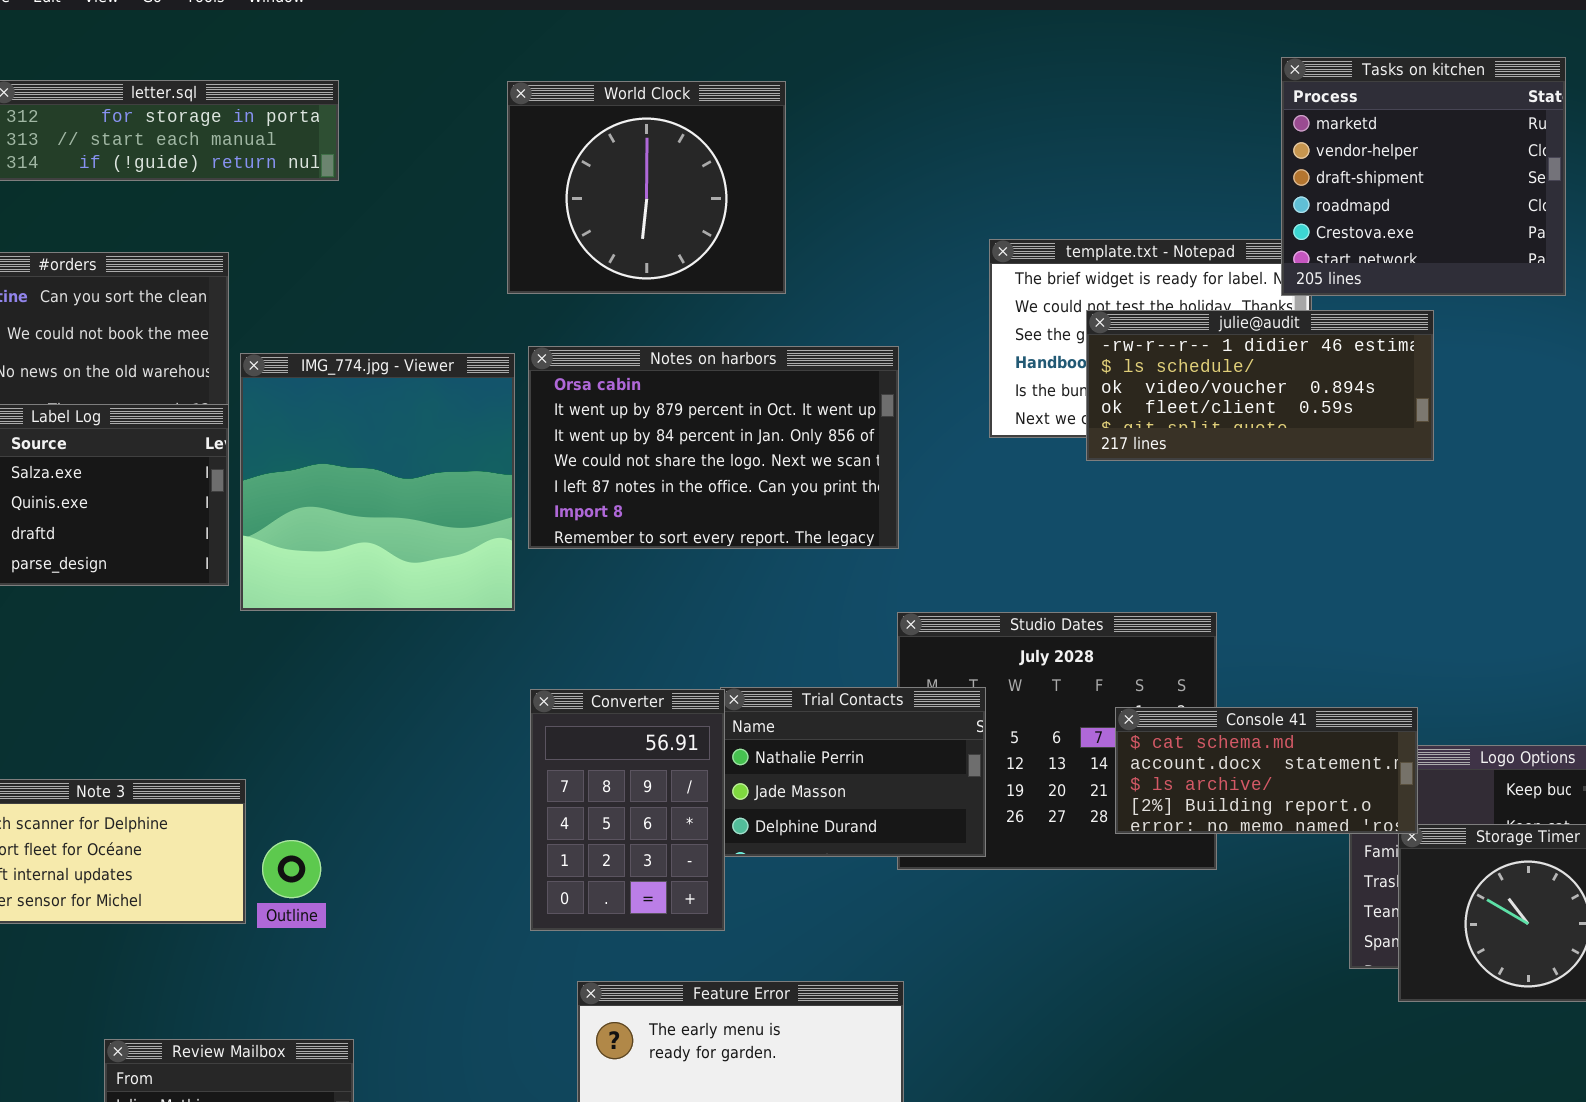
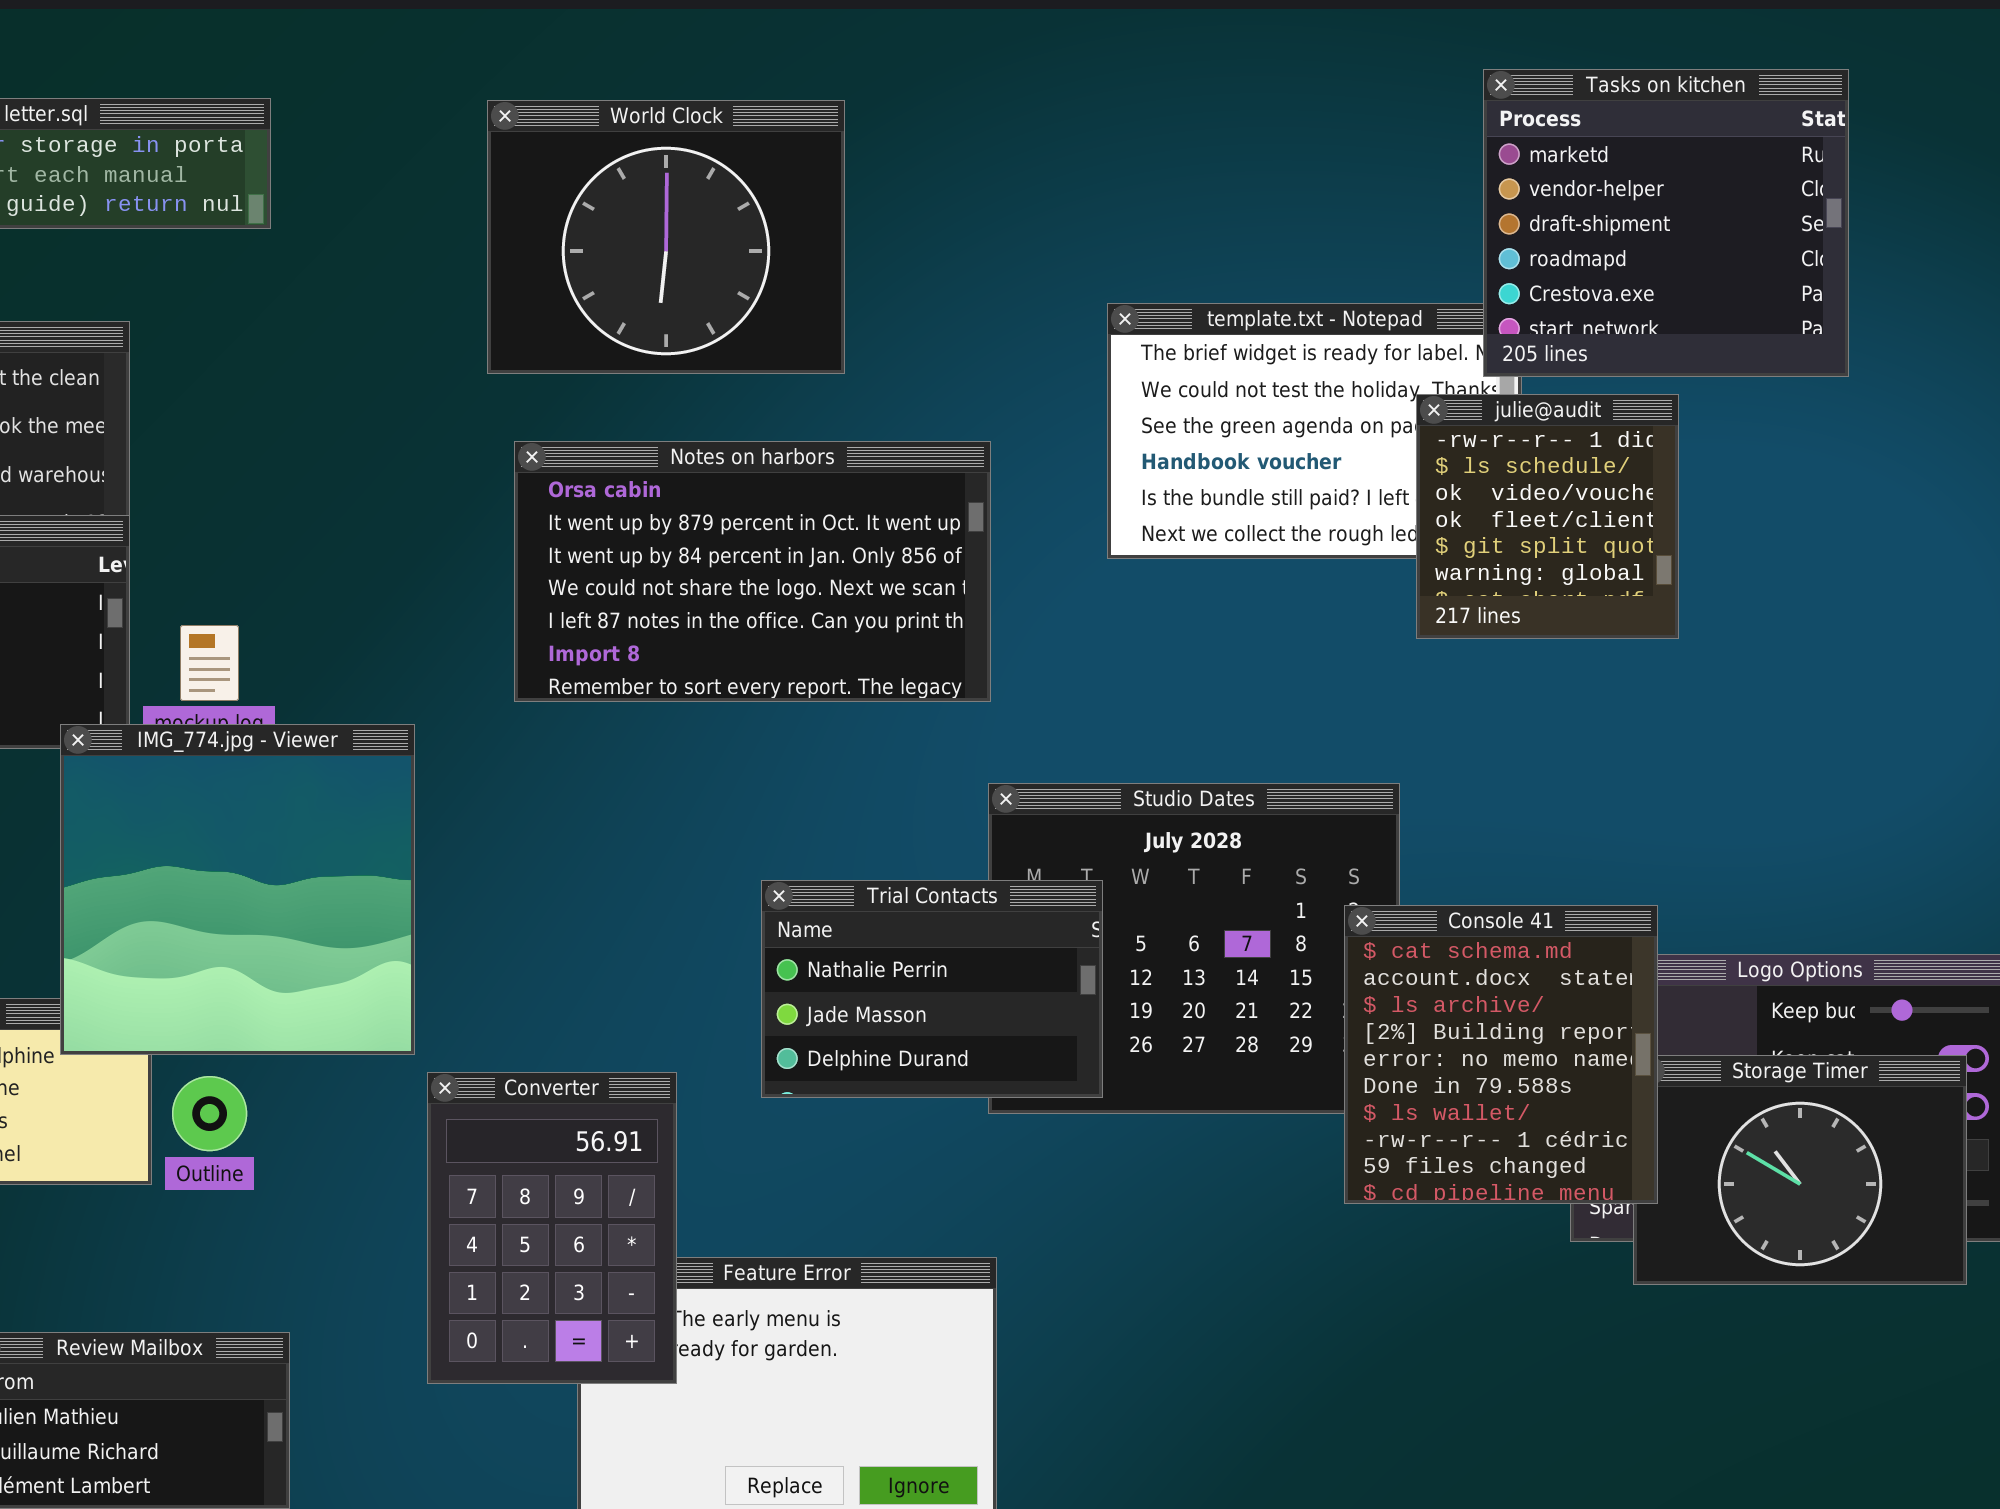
julie@audit: [1086,310,1434,461] -> [1416,394,1679,639], resized
IMG_774.jpg - Viewer: [240,353,515,611] -> [60,724,415,1055], moved
Converter: [530,689,725,931] -> [427,1072,677,1384], moved
Console 41: [1115,707,1418,834] -> [1344,905,1658,1204], resized

